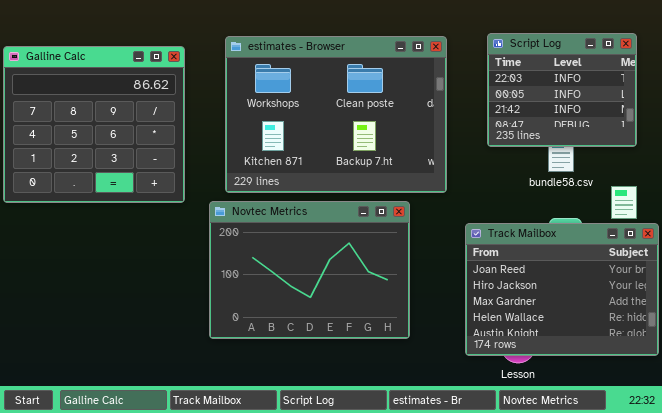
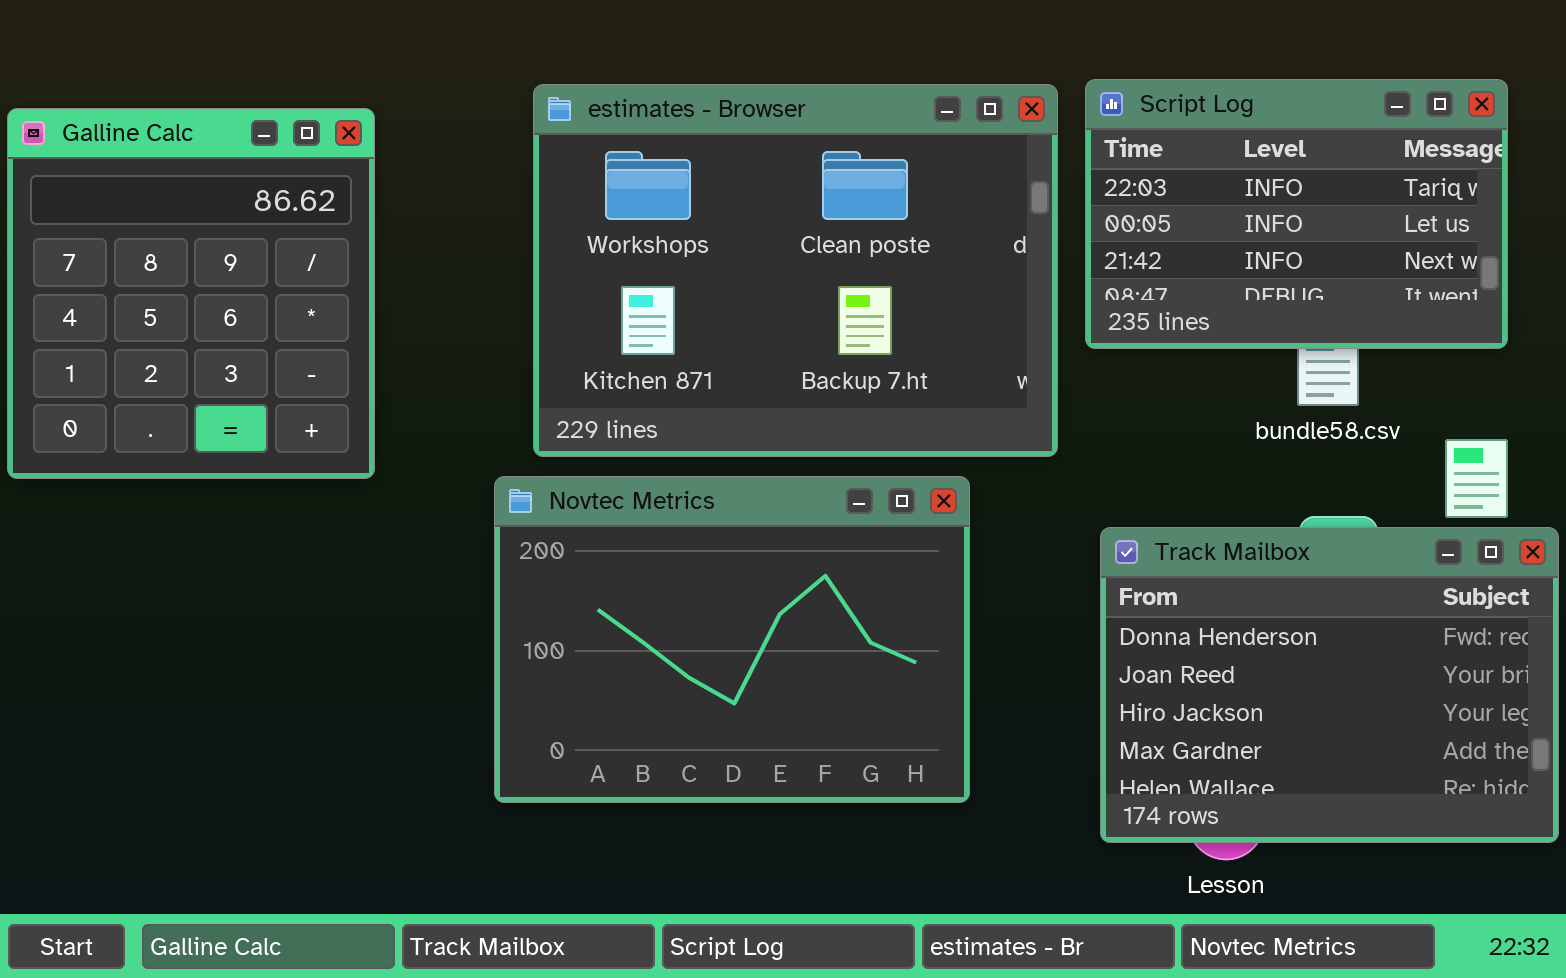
Script Log: [487,33,637,147] -> [1085,79,1508,349], resized
Galline Calc: [3,46,185,203] -> [7,108,375,479], resized
Track Mailbox: [465,223,659,356] -> [1100,527,1559,843], scrolled up 1 row

